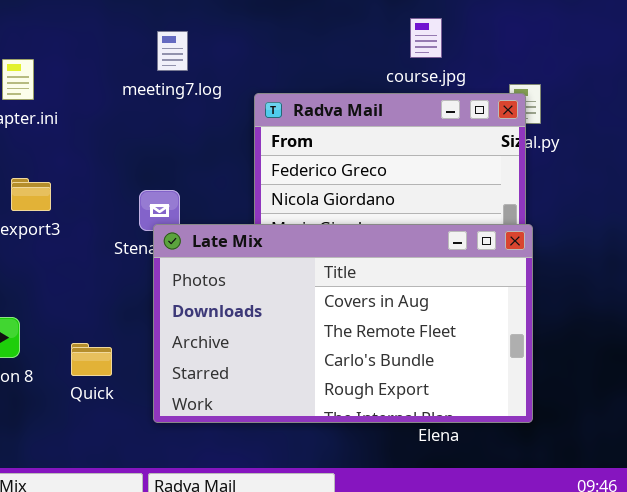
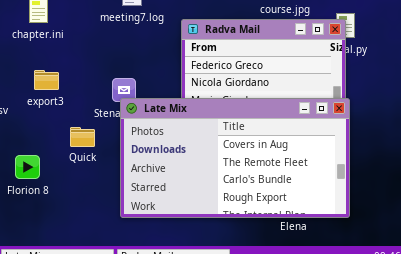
Quick: [71,343,112,376] -> [70,127,95,147], moved

